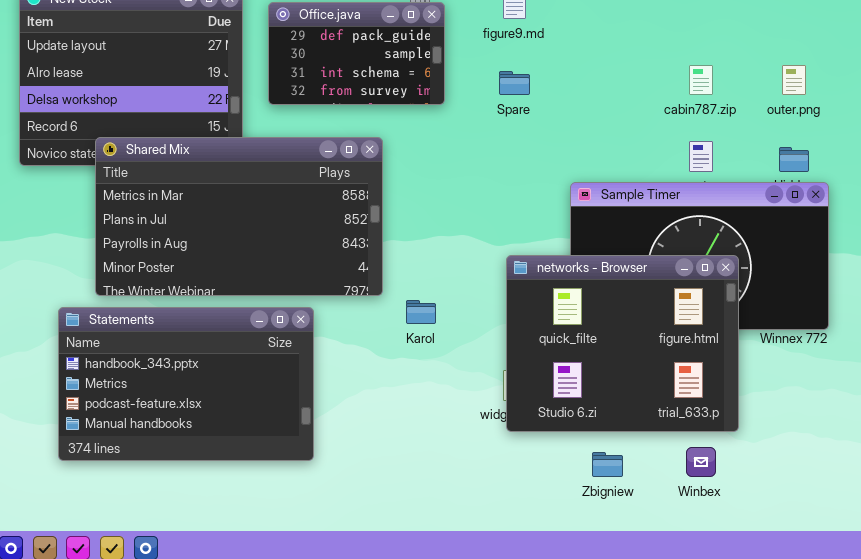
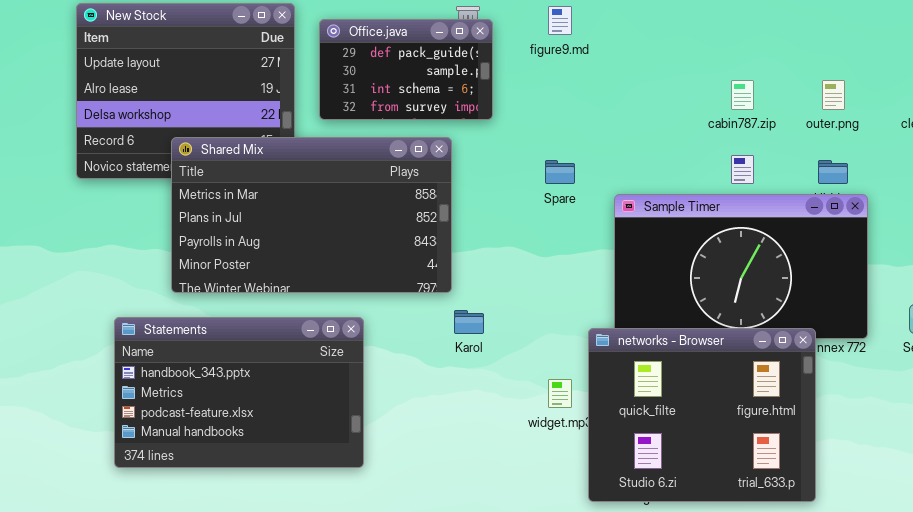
Spare: [499,71,530,95] -> [545,160,575,184], moved
Shared Mix: [95,137,383,296] -> [171,137,452,293], moved
networks - Browser: [506,255,739,432] -> [588,328,816,502], moved

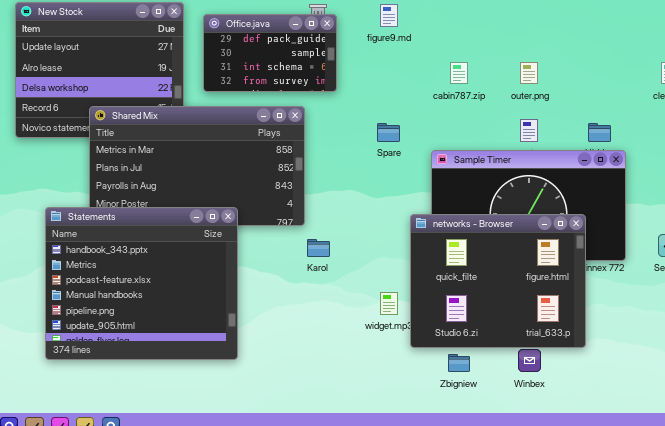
cabin787.zip: [731,80,754,110] -> [450,62,468,84], moved
outer.png: [822,80,845,110] -> [520,62,538,84], moved
Statements: [114,317,364,468] -> [45,207,238,360], resized
networks - Browser: [588,328,816,502] -> [410,214,586,348], moved

